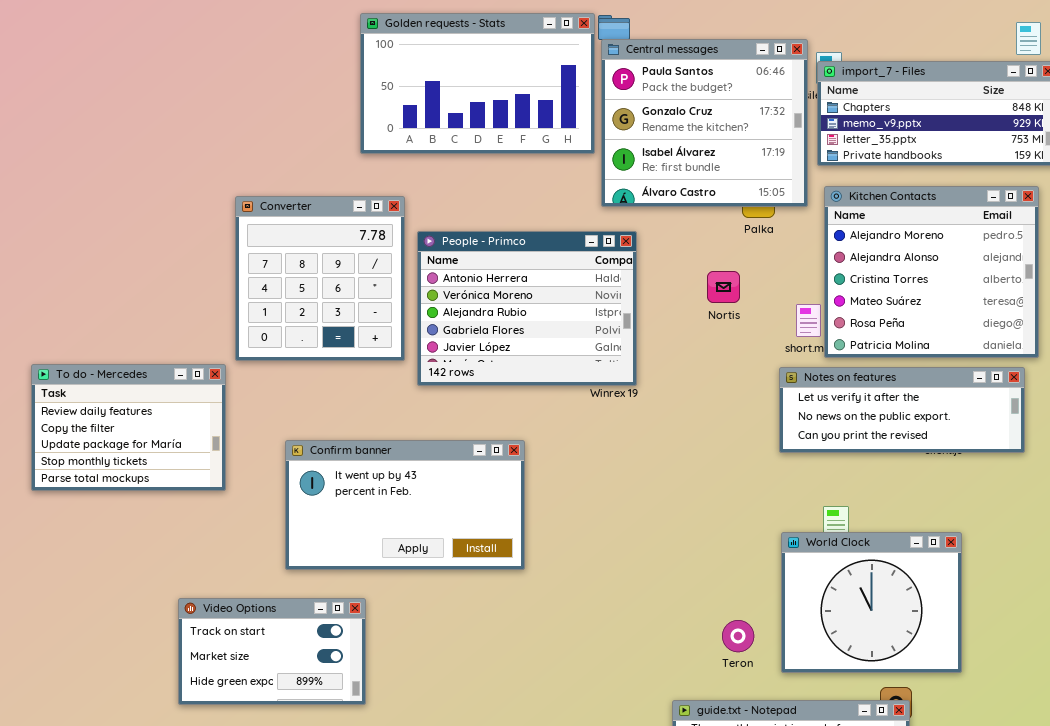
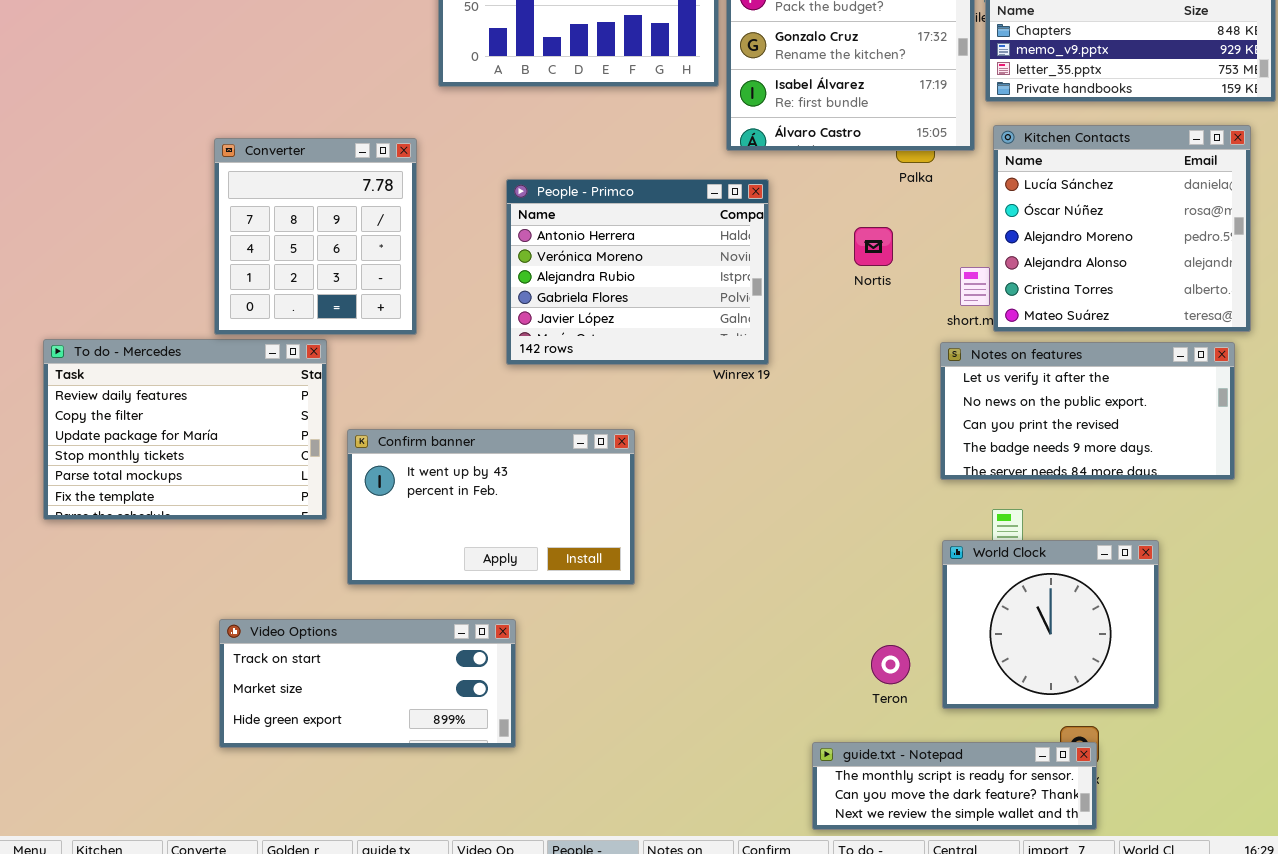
Kitchen Contacts: [824,186,1039,358] -> [993,125,1251,332], scrolled up 2 rows
Converter: [235,196,405,361] -> [214,138,417,335], moved
To do - Mercedes: [31,364,226,491] -> [43,339,327,520], resized
Notes on features: [779,367,1025,453] -> [940,342,1235,480], resized
Video Options: [178,598,366,705] -> [219,619,516,748], resized

